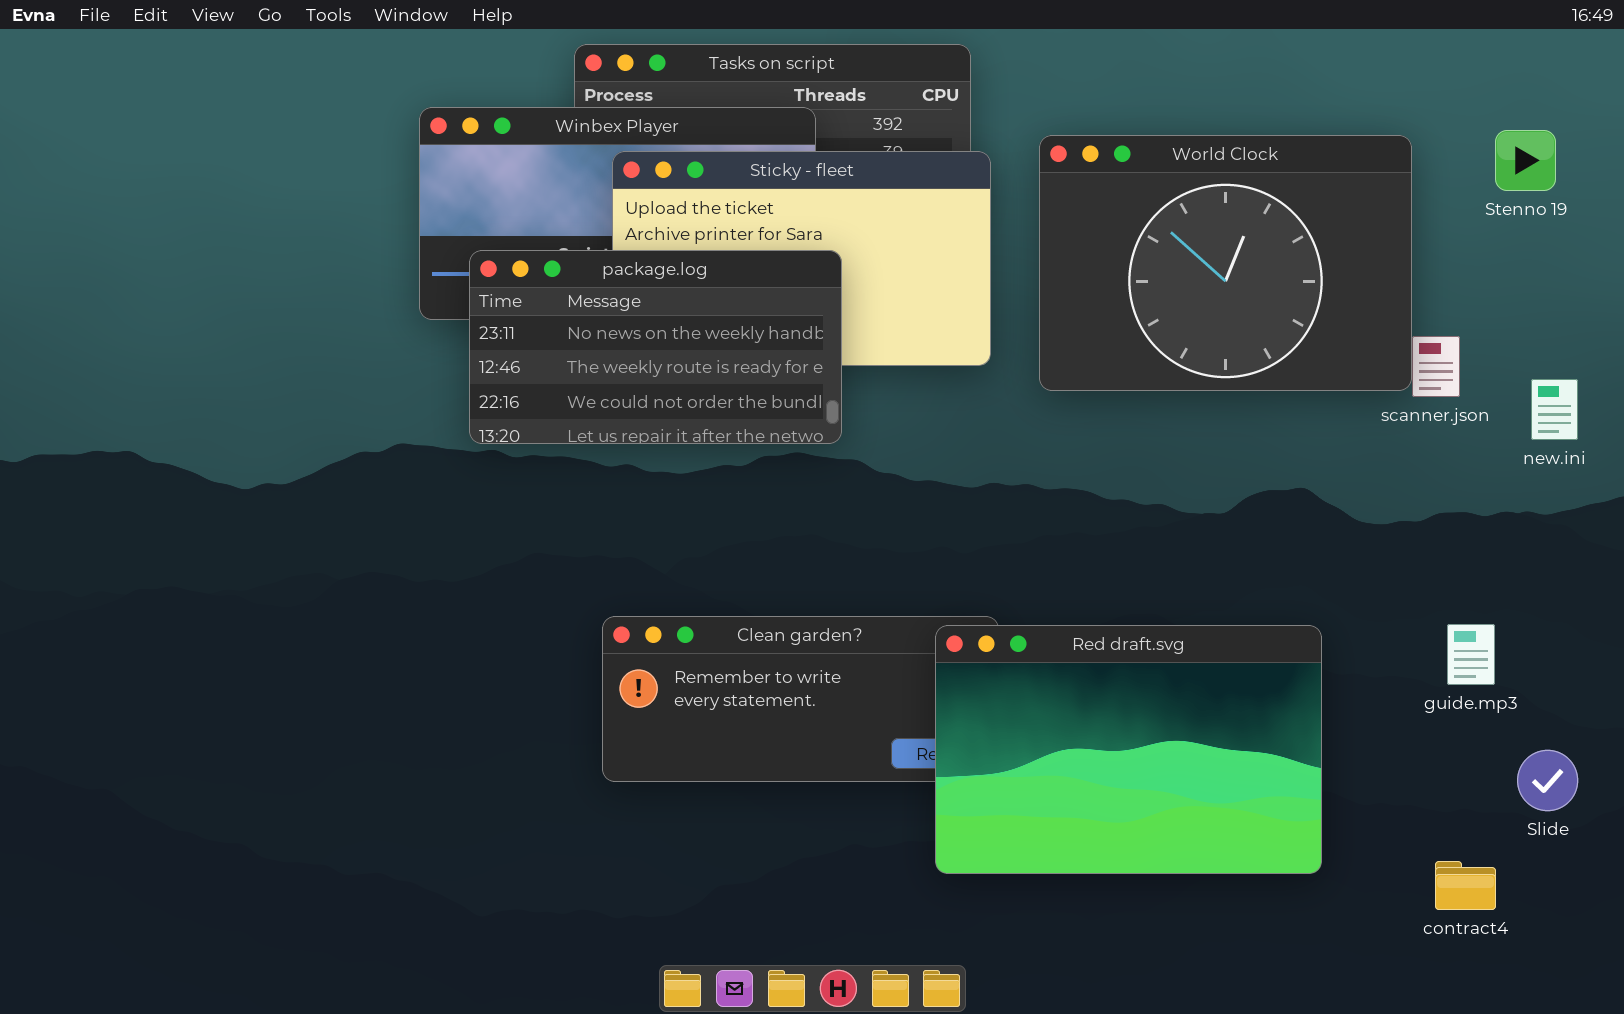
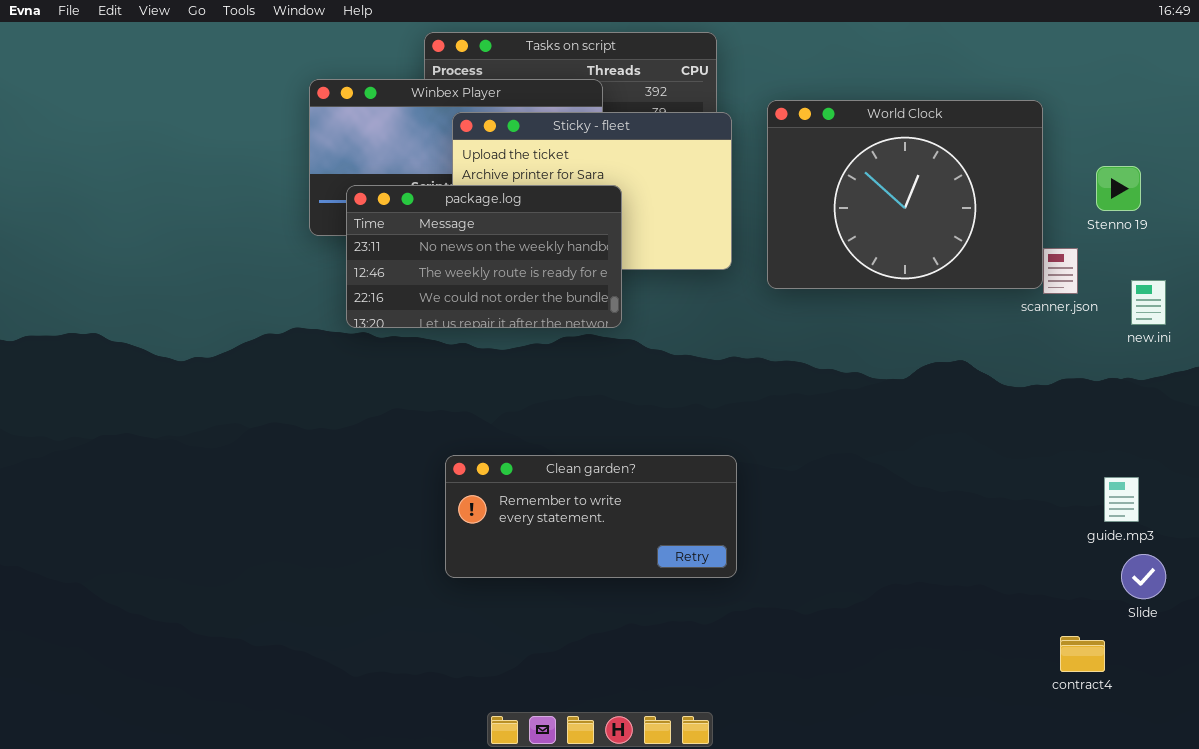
Stenno 19: [1495,130,1556,191] -> [1096,166,1141,211], moved
guide.mp3: [1447,624,1495,685] -> [1104,477,1139,522], moved
Red draft.svg: [935,625,1322,874] -> none, closed

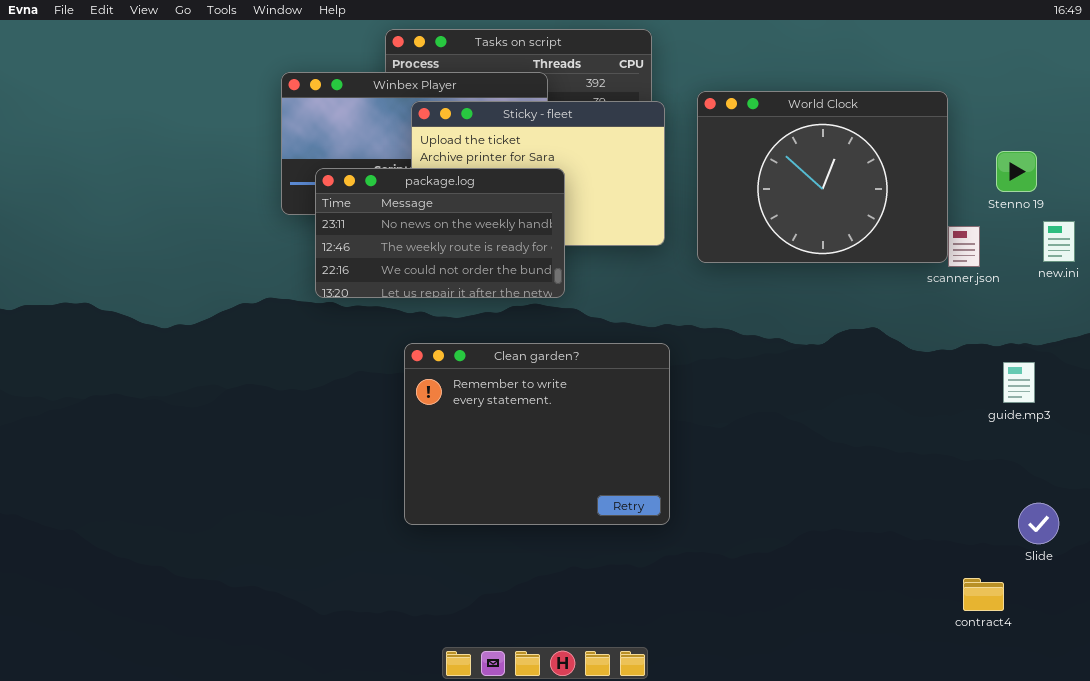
new.ini: [1131,280,1166,325] -> [1043,221,1075,262], moved
Clean garden?: [445,455,737,578] -> [404,343,670,525], resized
guide.mp3: [1104,477,1139,522] -> [1003,362,1035,403], moved

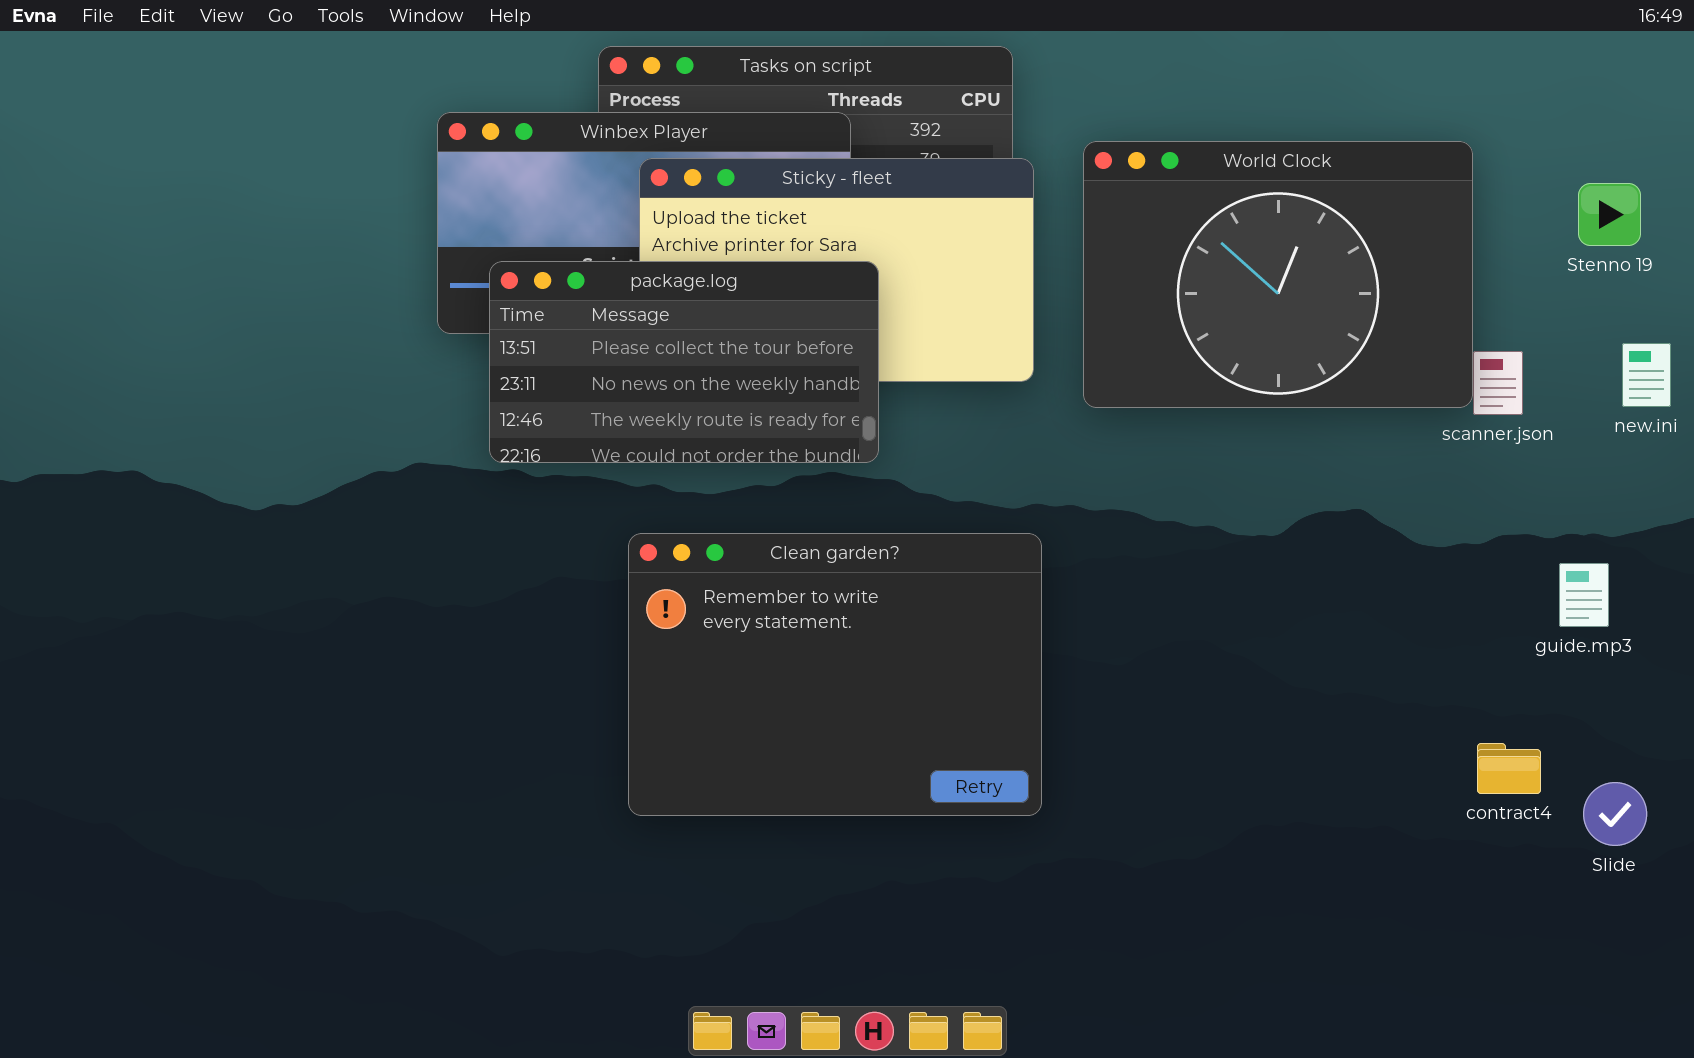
Stenno 19: [996,151,1037,192] -> [1578,183,1641,246], moved
package.log: [315,168,565,298] -> [489,261,879,463], scrolled up 1 row
contract4: [963,578,1004,611] -> [1477,743,1541,794], moved

